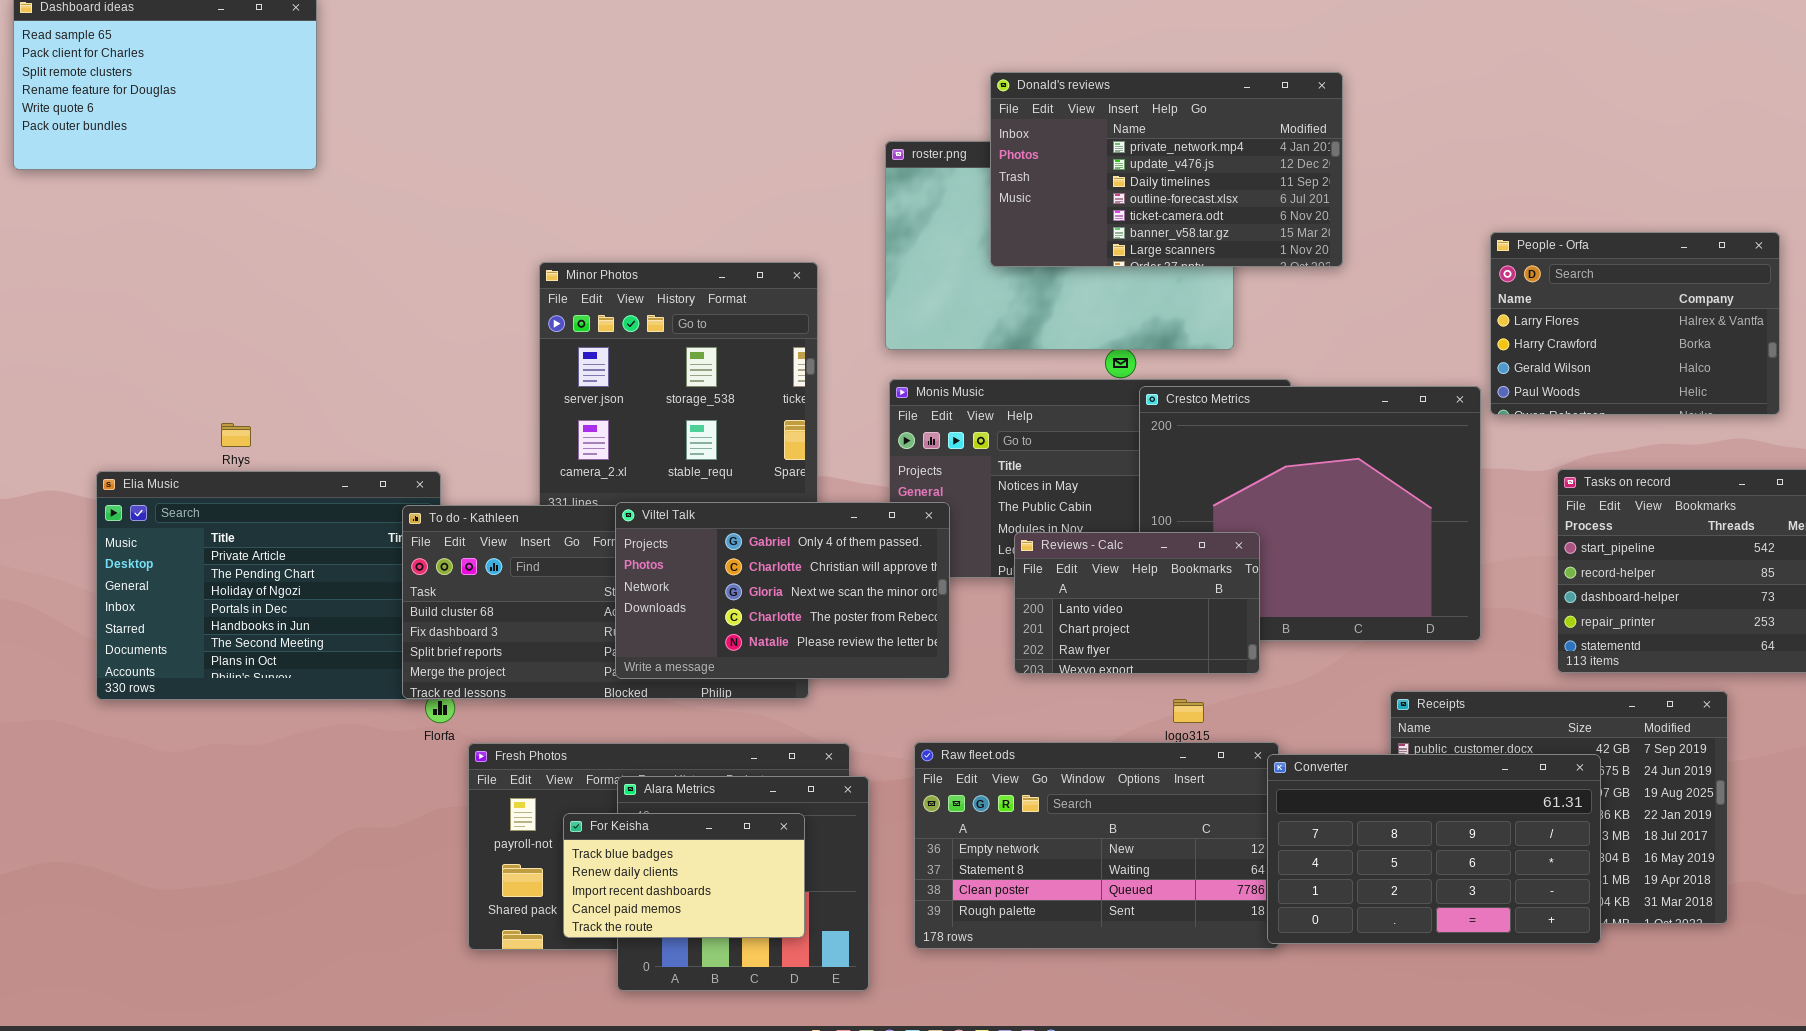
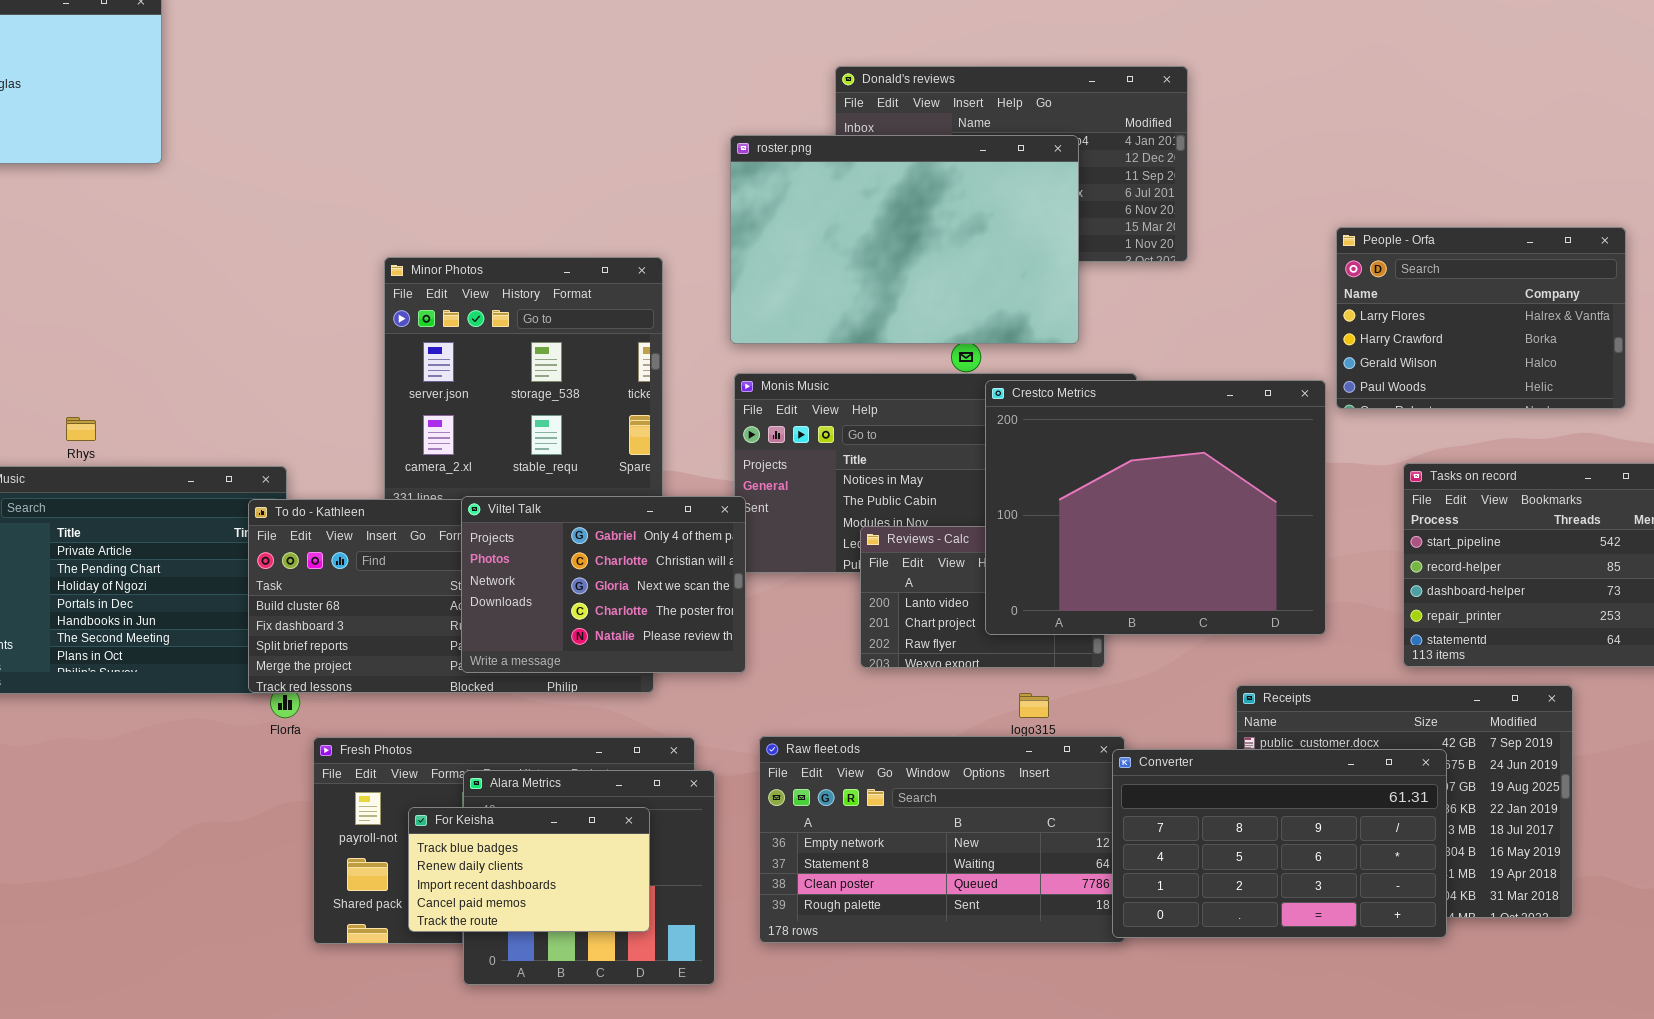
roster.png: [885,141,1234,350] -> [730,135,1079,344], raised
Crestco Metrics: [1139,386,1481,641] -> [985,380,1326,635], raised
Viltel Talk: [615,502,950,679] -> [461,496,746,673], resized

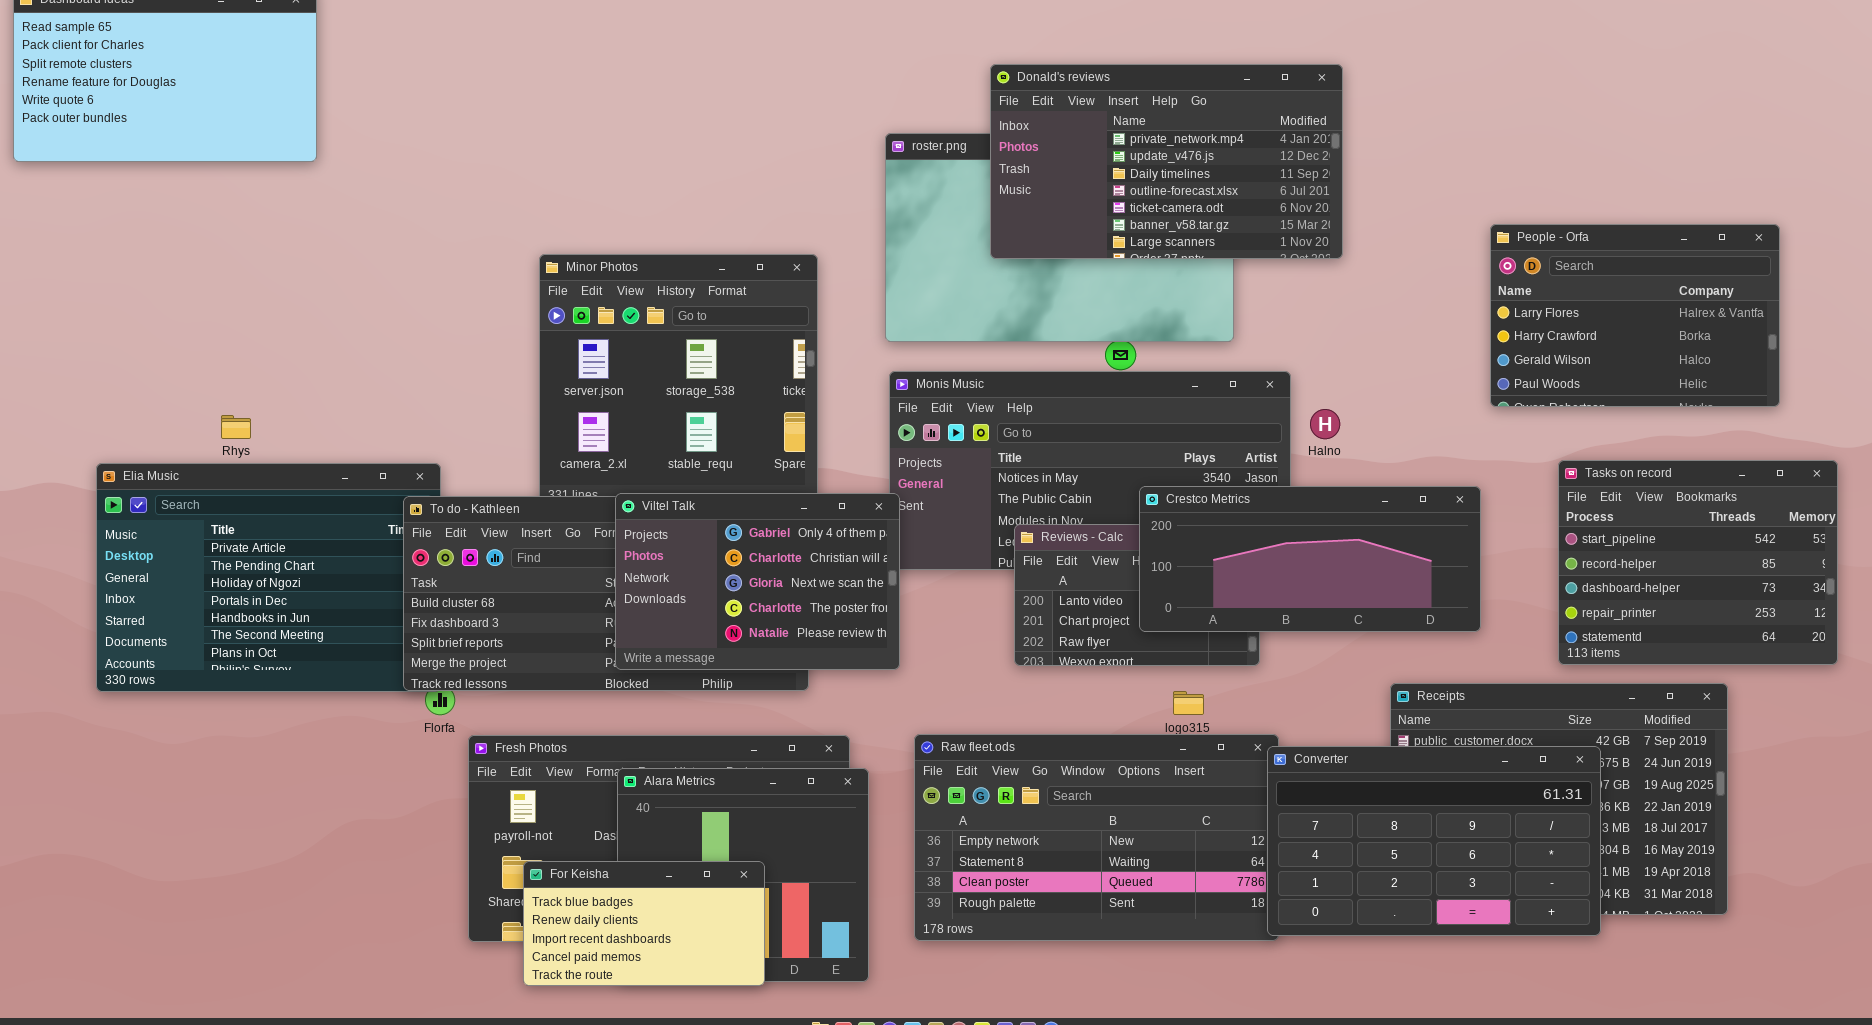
Donald's reviews: [835,66,1188,262] -> [990,64,1343,259], raised
Crestco Metrics: [985,380,1326,635] -> [1139,486,1481,632], resized
For Keisha: [408,807,650,932] -> [523,861,765,986], moved

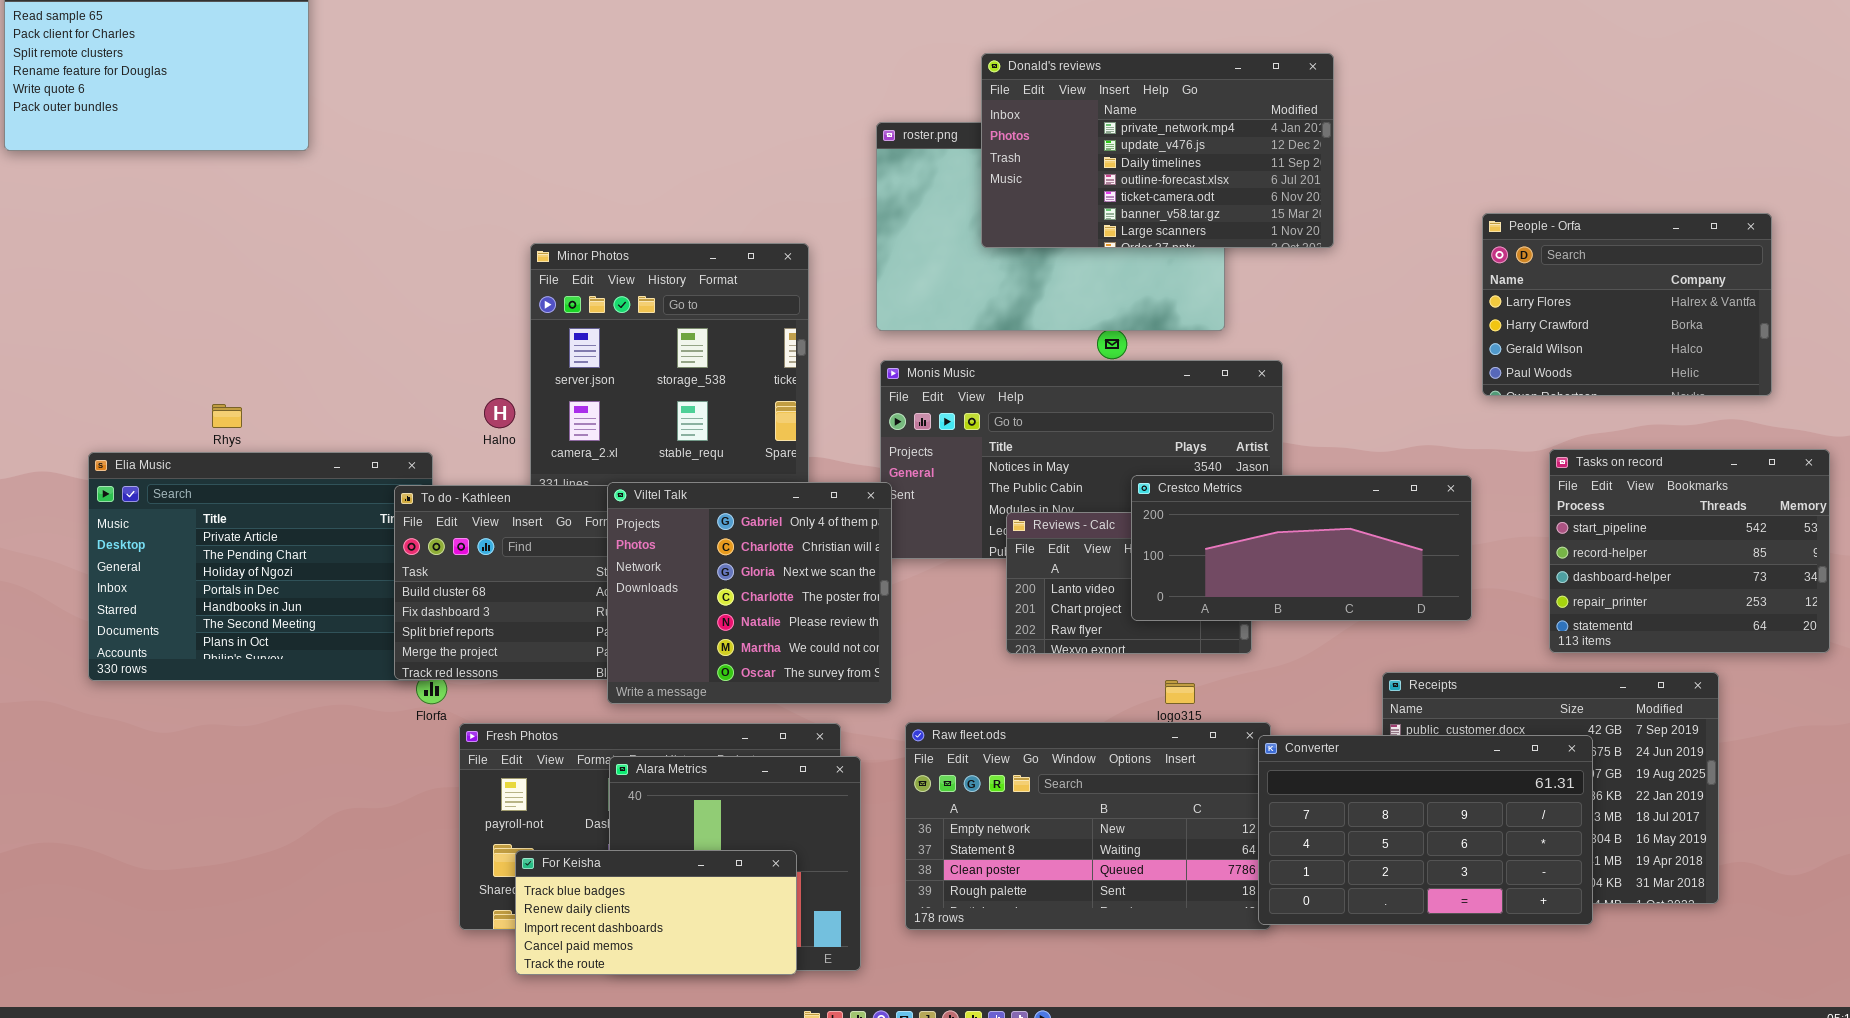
Halno: [1310,409,1340,439] -> [484,398,515,428], moved
Viltel Talk: [615,493,900,670] -> [607,482,892,704], resized
For Keisha: [523,861,765,986] -> [515,850,797,975], resized

